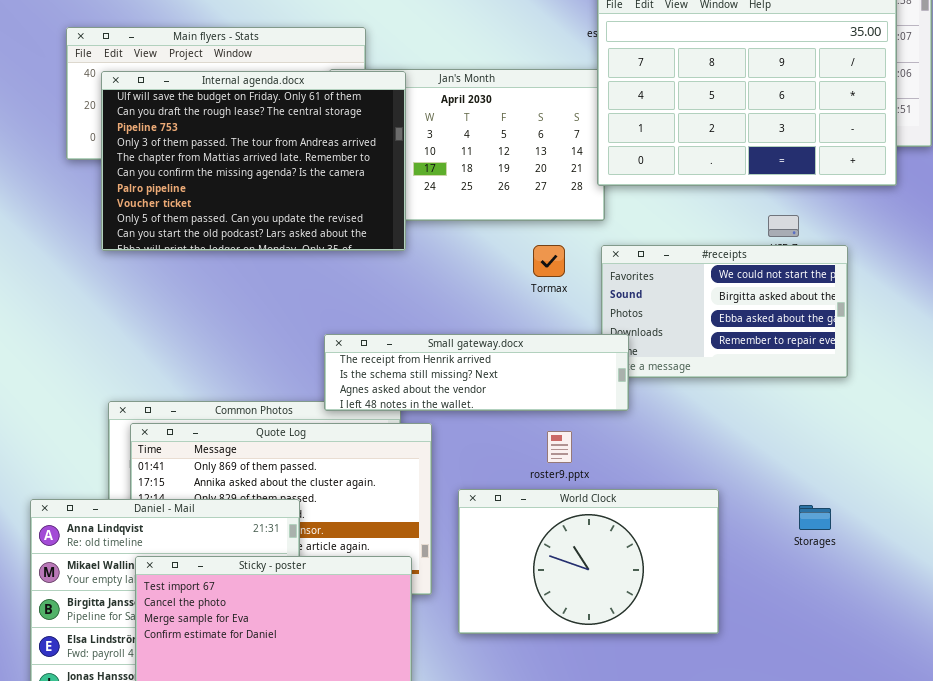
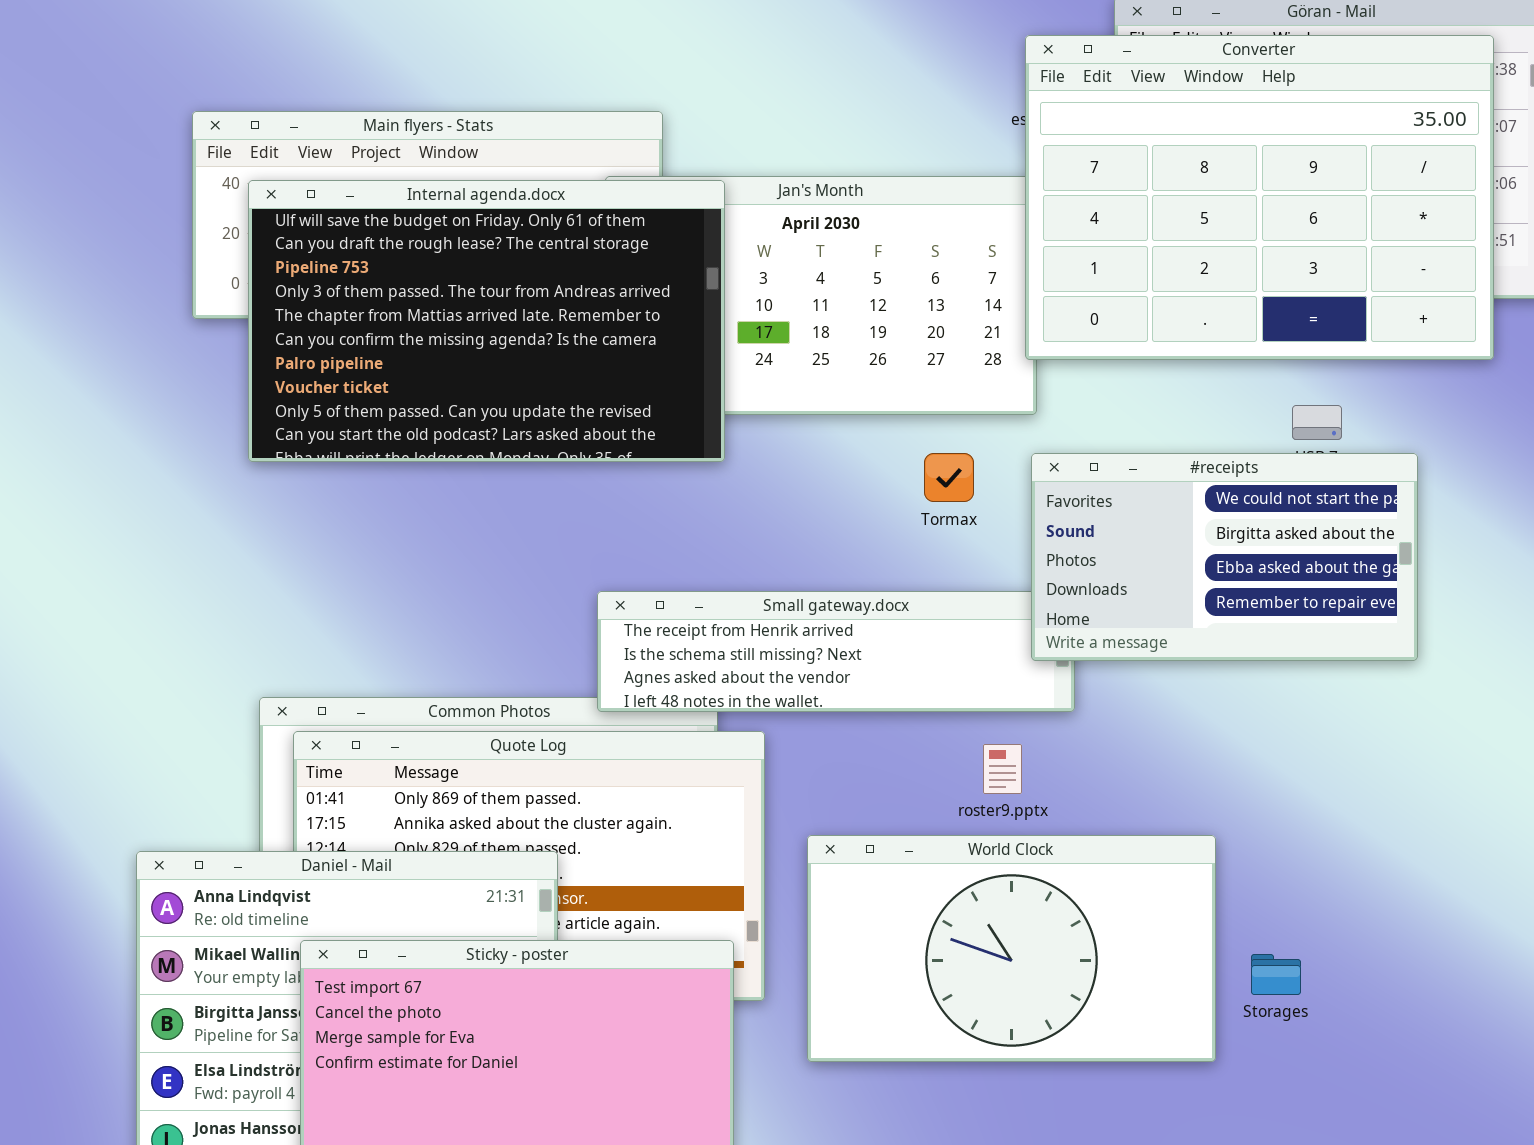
#receipts: [601,245,848,378] -> [1031,453,1418,661], raised
roster9.pptx: [547,431,572,463] -> [983,744,1022,794], moved
Storages: [799,505,831,530] -> [1251,954,1301,995], moved

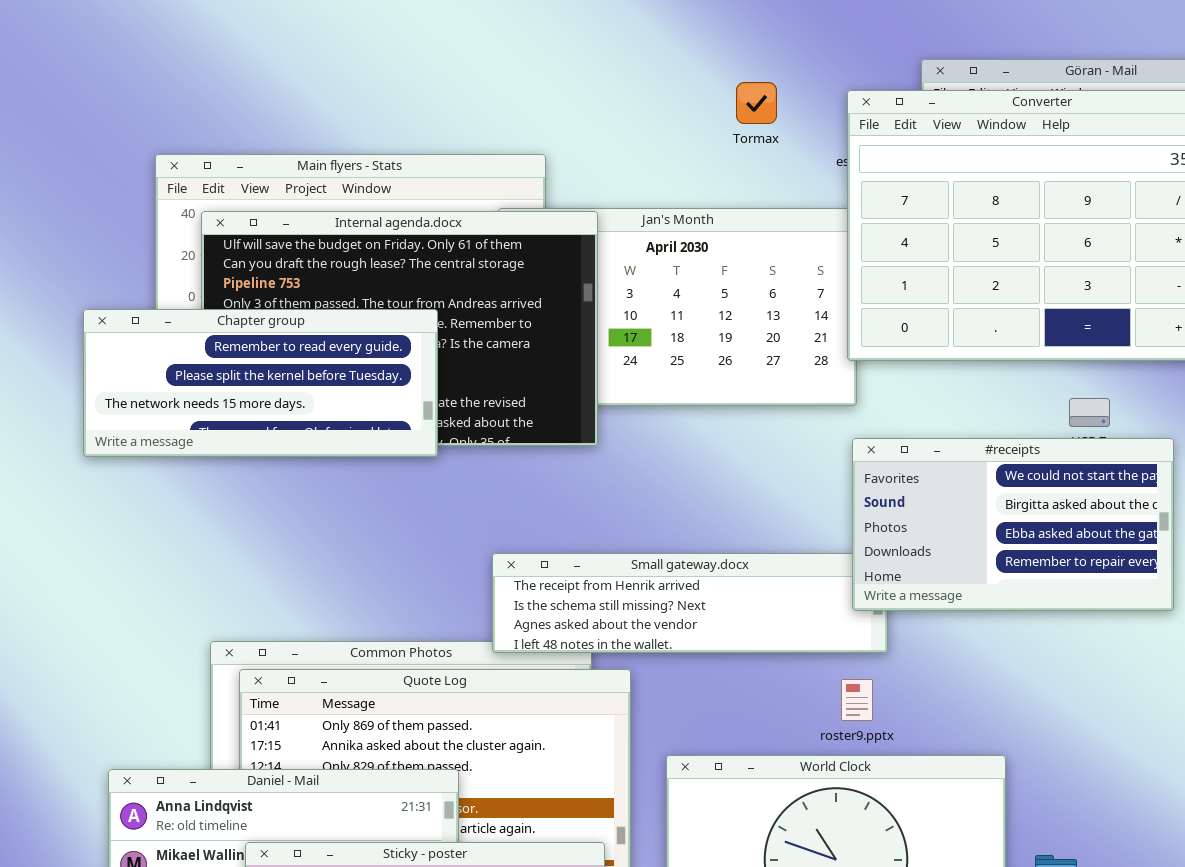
Chapter group: none -> [83,309,438,457], opened
Tormax: [924,453,974,502] -> [736,82,777,124], moved
roster9.pptx: [983,744,1022,794] -> [841,679,873,721], moved

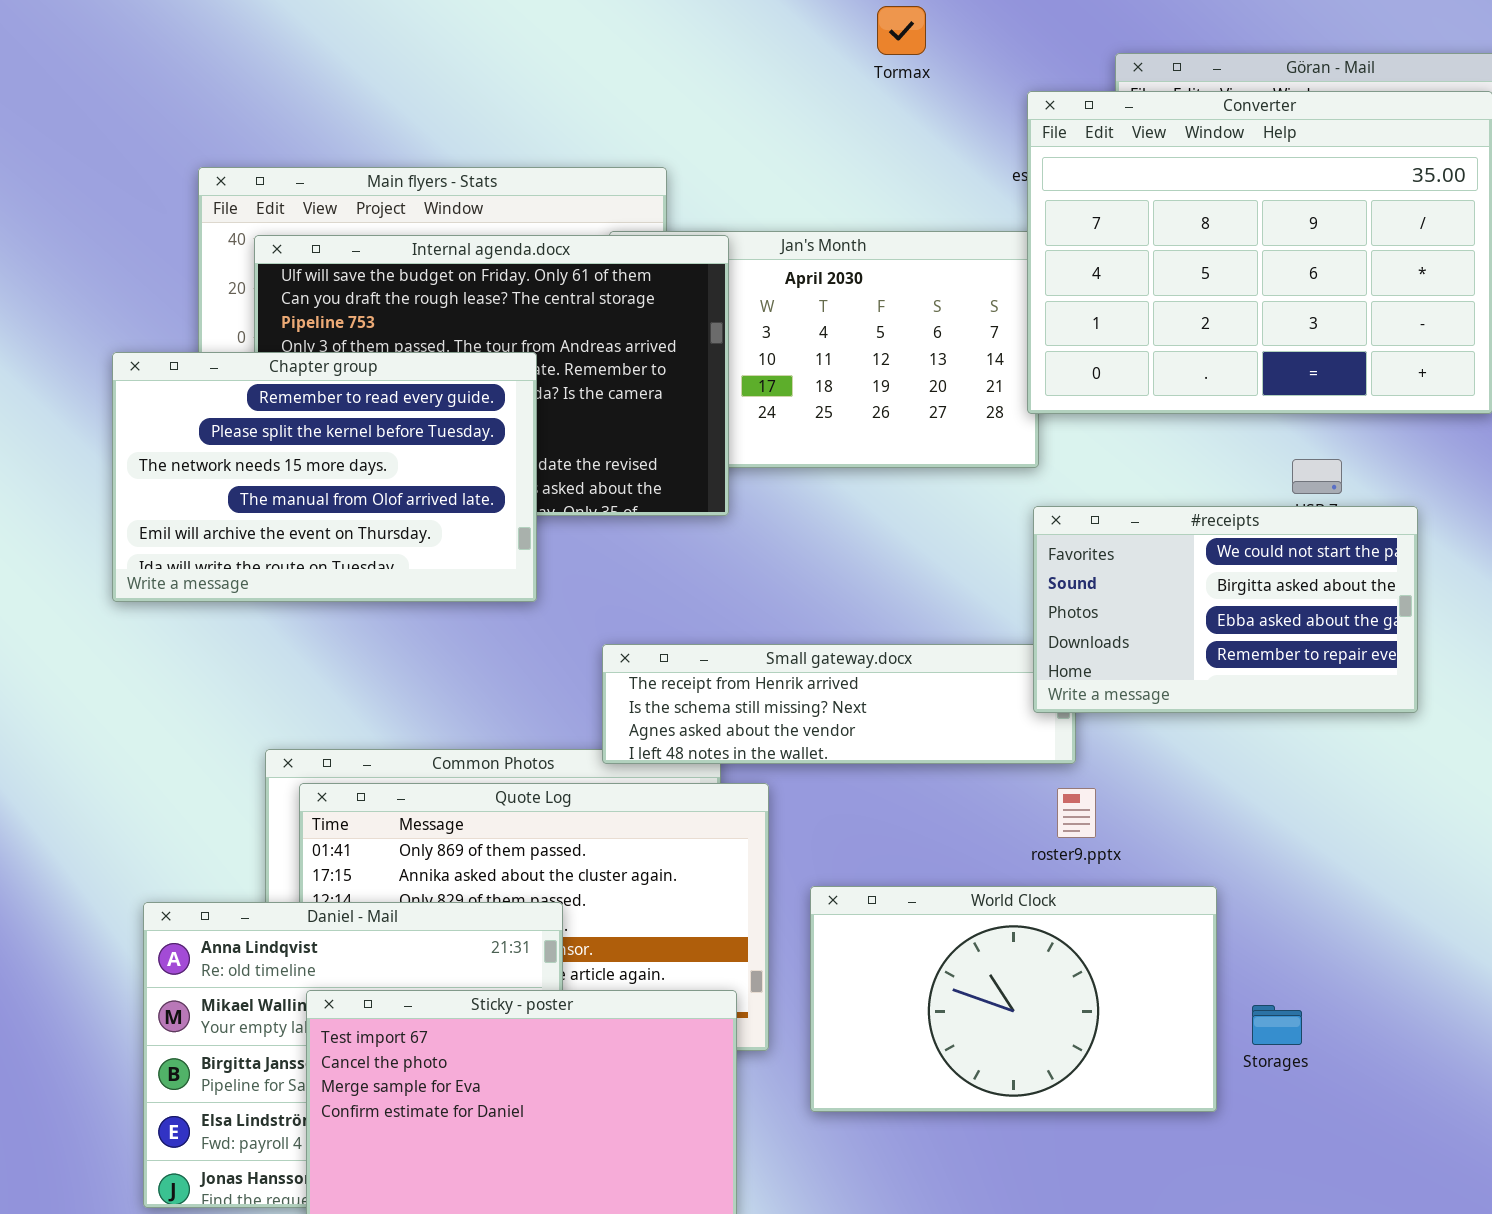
Tormax: [736,82,777,124] -> [877,6,926,55], moved
Chapter group: [83,309,438,457] -> [112,352,537,602], resized
roster9.pptx: [841,679,873,721] -> [1057,788,1096,838], moved

